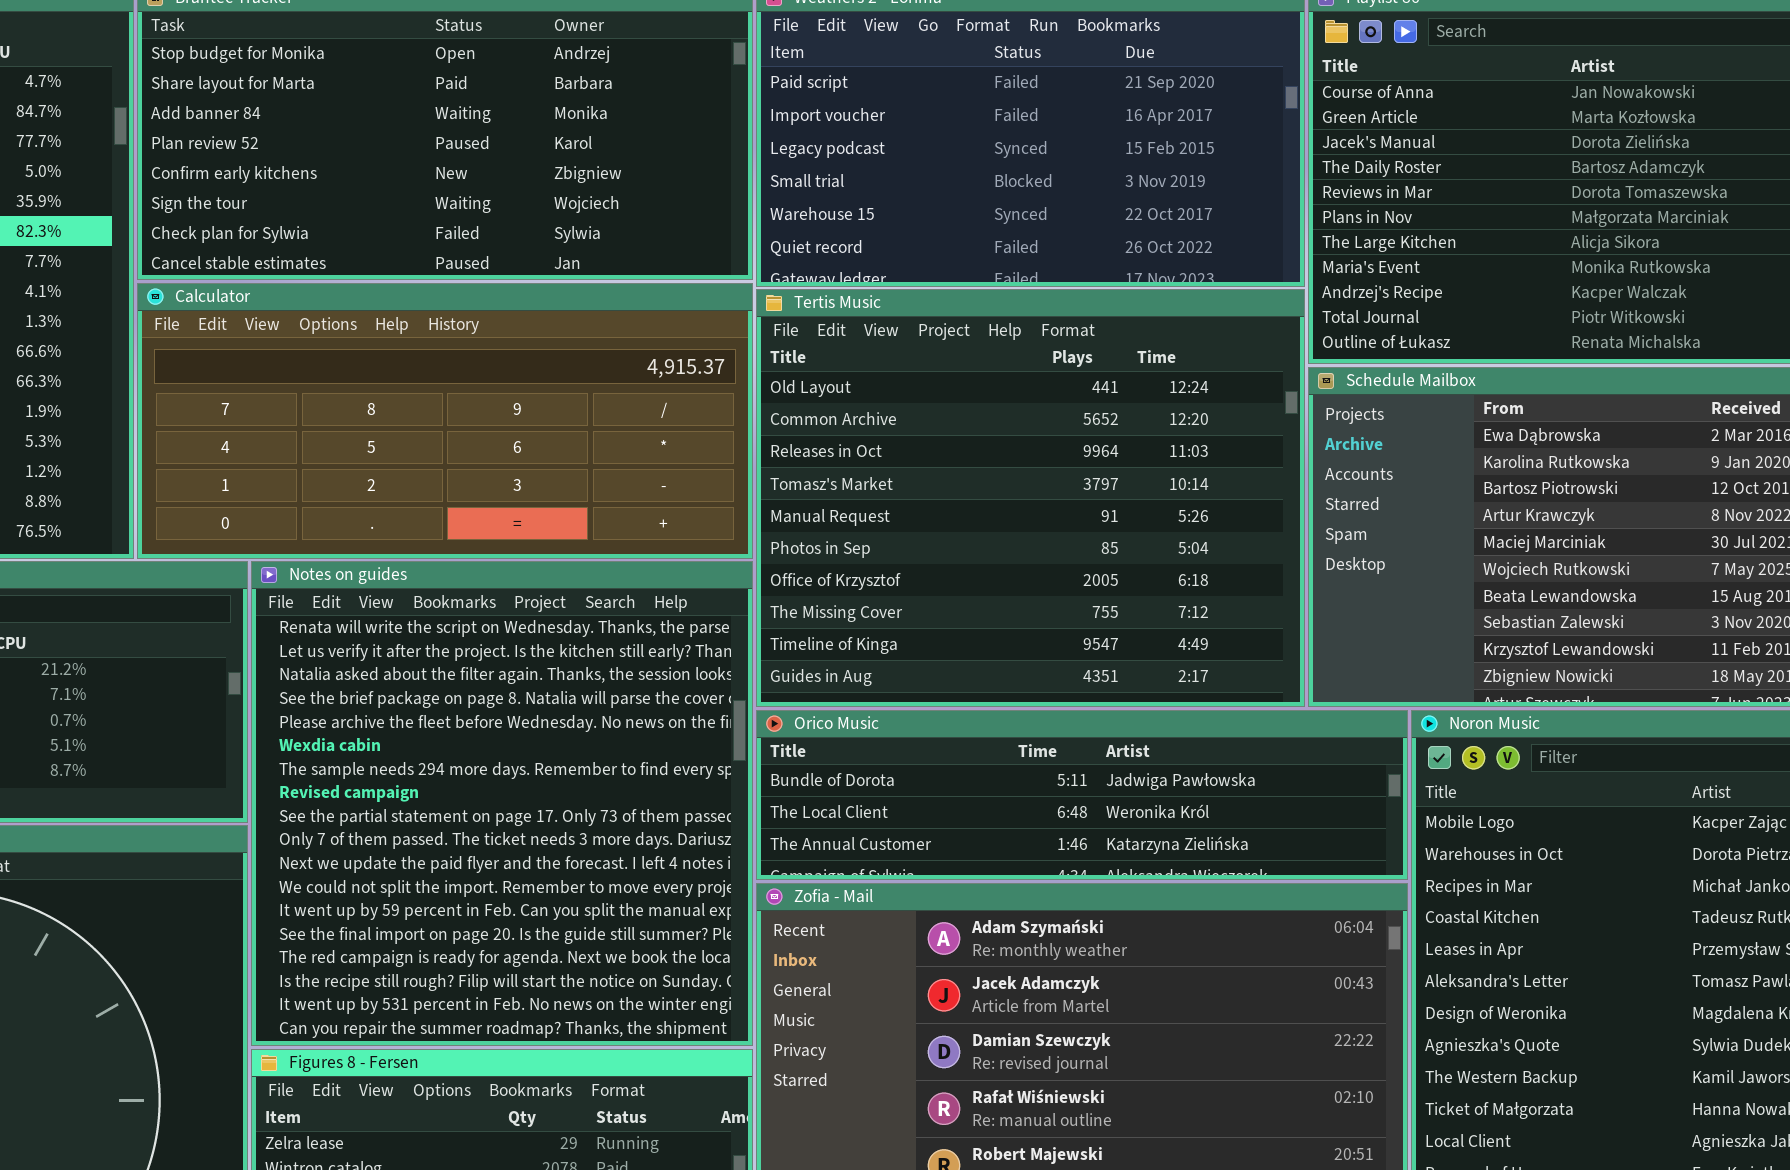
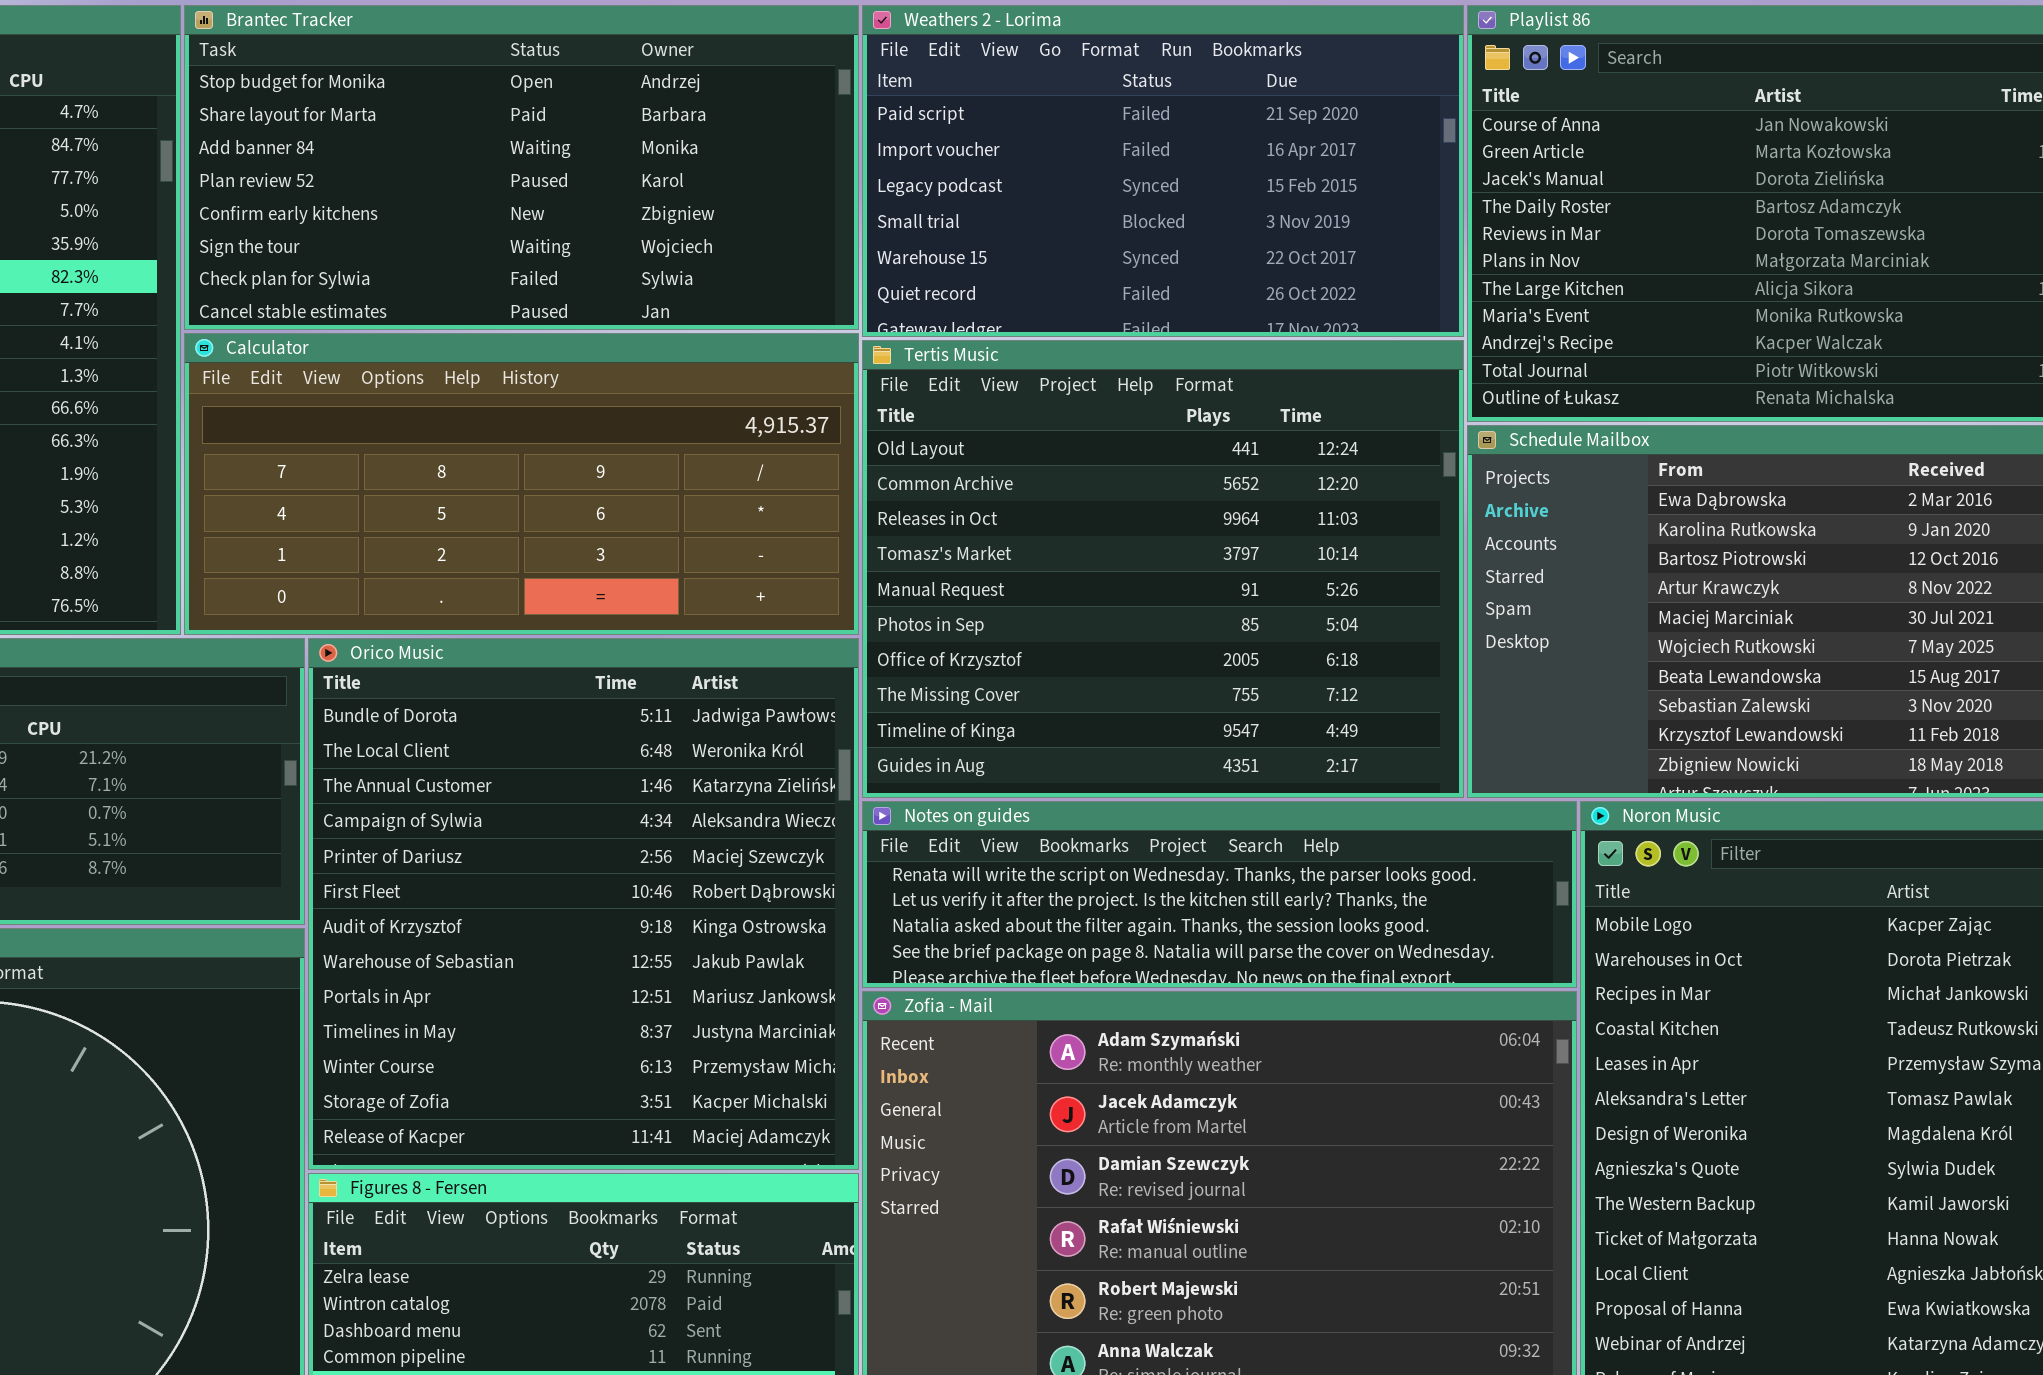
Notes on guides: [251,561,753,1046] -> [862,801,1577,988], moved, resized
Orico Music: [756,710,1408,880] -> [308,638,859,1170], moved, resized

